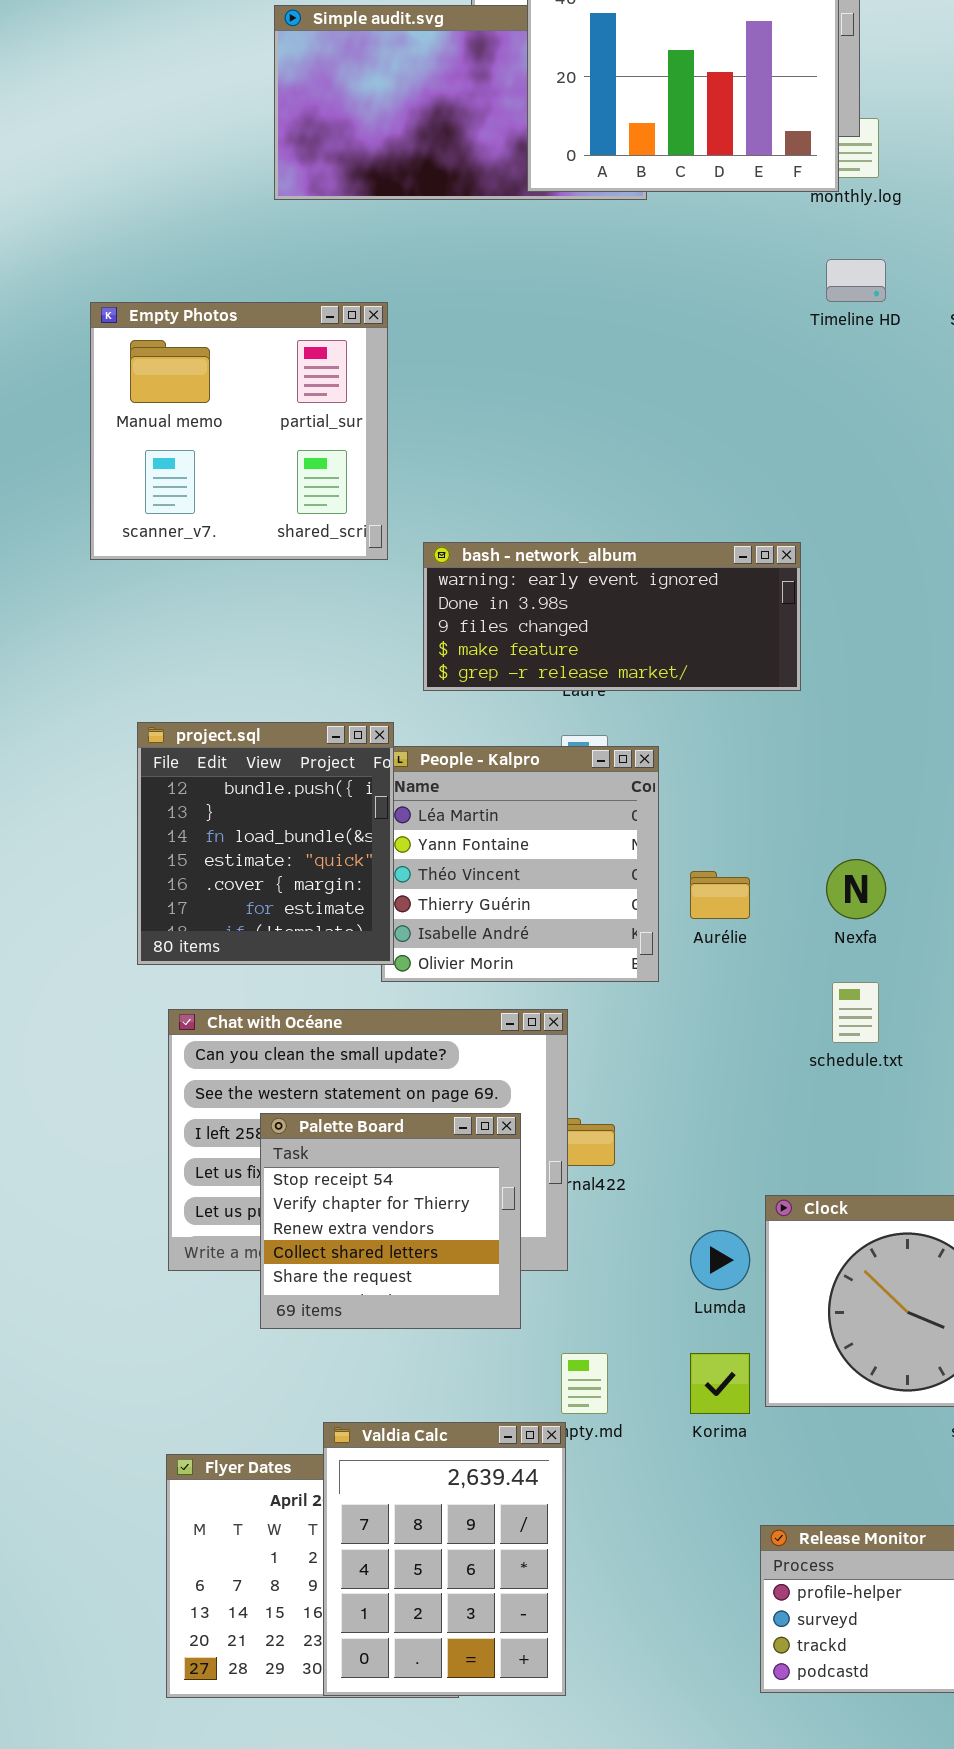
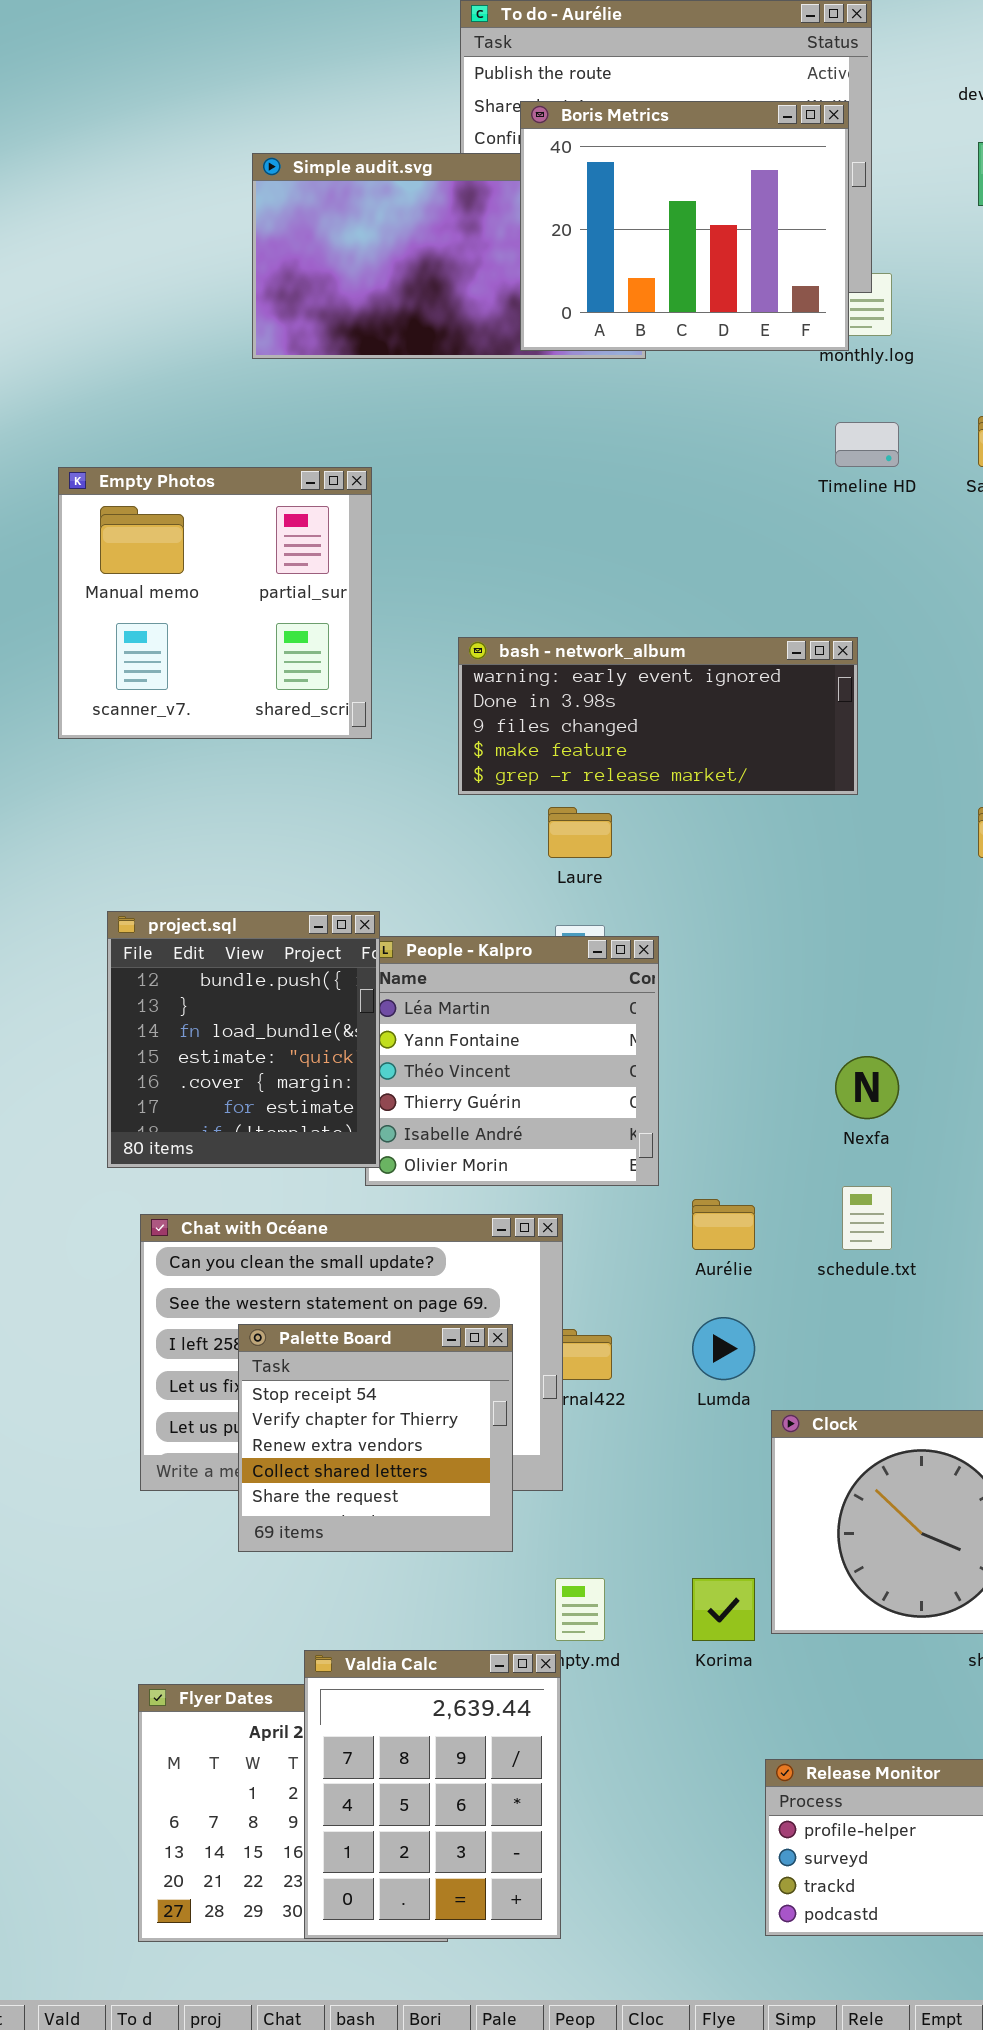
bash - network_album: [423,542,801,691] -> [458,637,858,795], moved
Aurélie: [690,871,750,919] -> [692,1199,755,1250], moved
Lumda: [690,1230,750,1290] -> [692,1317,755,1380], moved

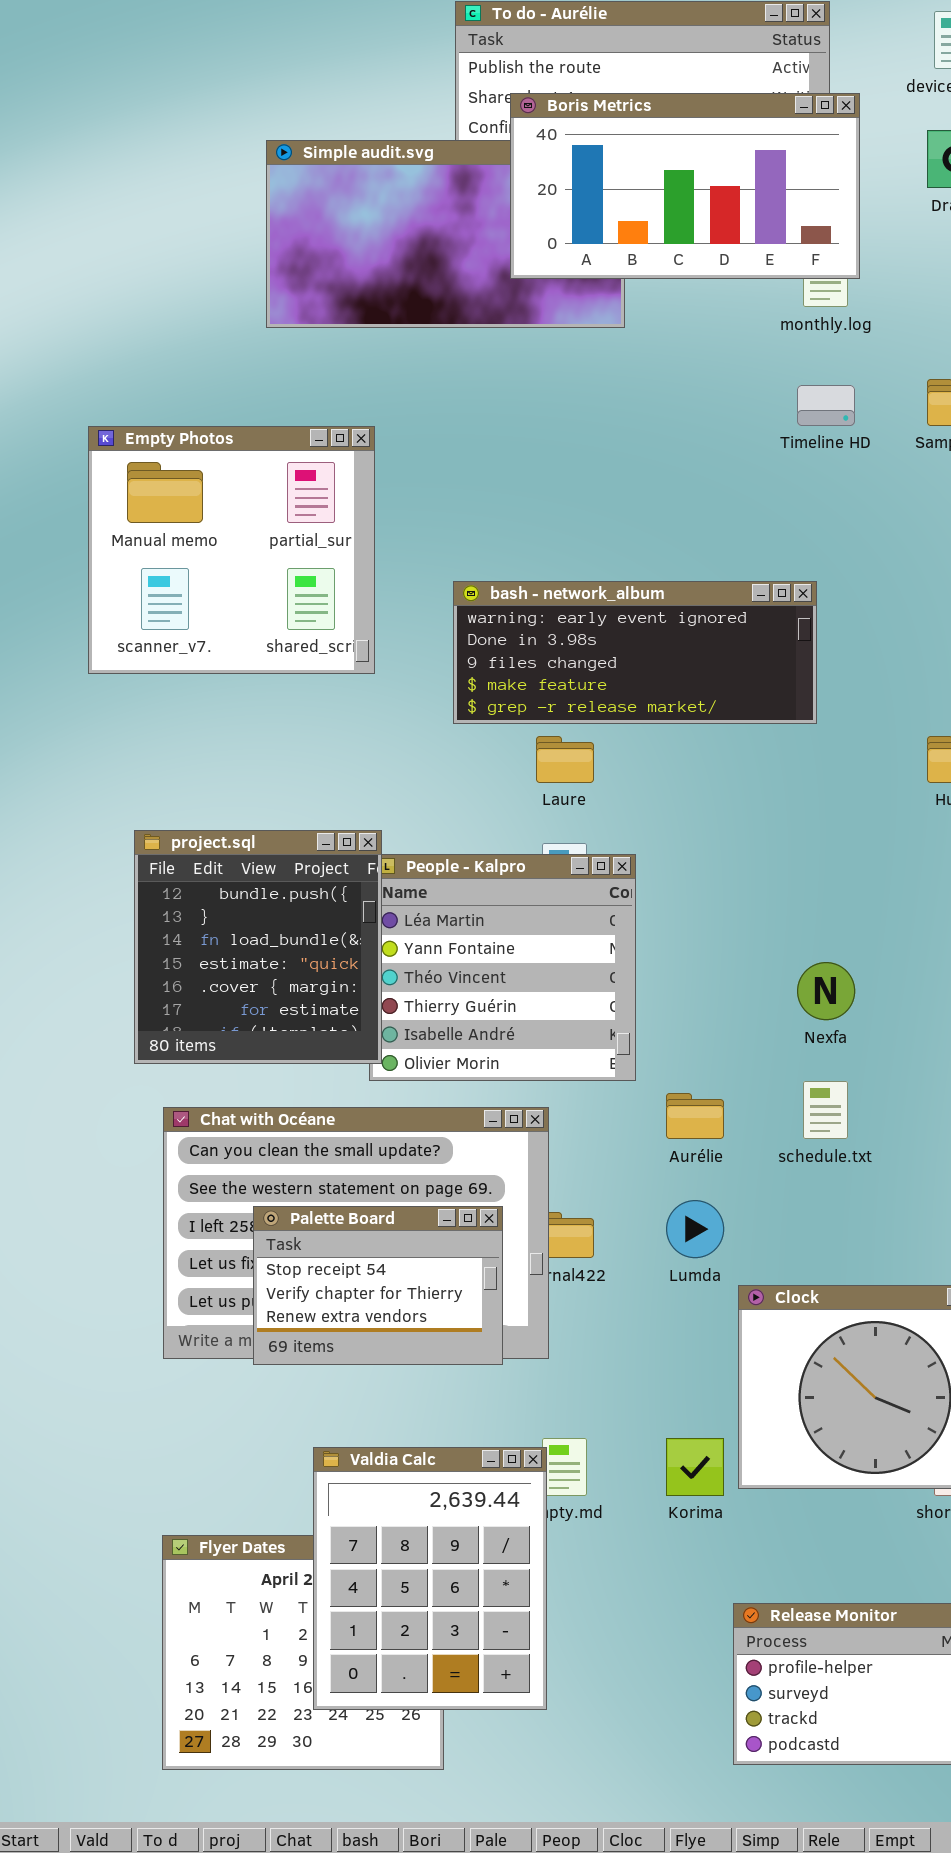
Boris Metrics: [520,101,849,351] -> [510,93,860,279], resized
Palette Board: [238,1324,513,1552] -> [253,1206,503,1365], resized
Valdia Calc: [304,1650,561,1939] -> [313,1447,547,1710], moved

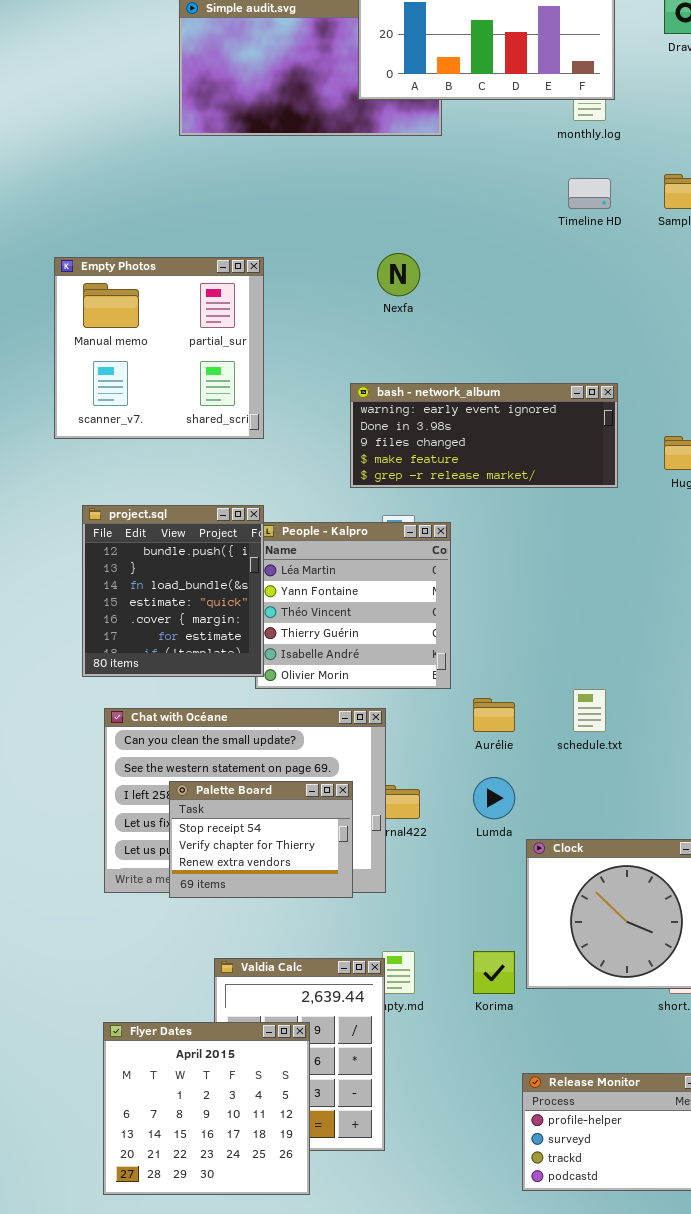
Empty Photos: [88,426,375,674] -> [54,257,264,439], moved
bash - network_album: [453,581,817,724] -> [350,383,618,488], moved
Nexfa: [797,962,855,1020] -> [377,253,420,296], moved
Flyer Dates: [162,1535,444,1770] -> [103,1022,310,1195], raised

